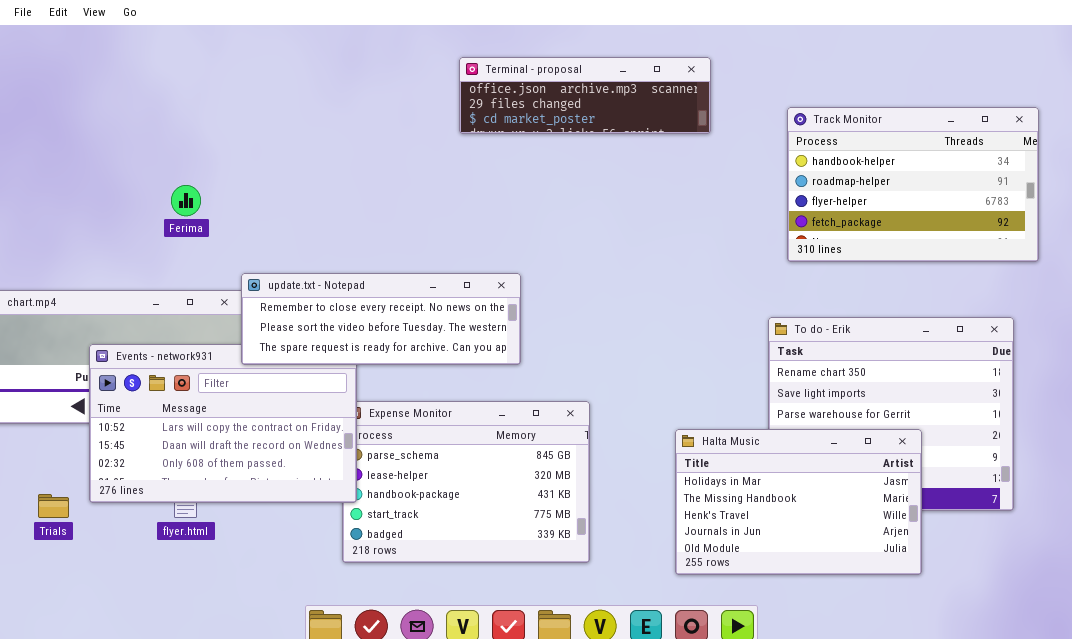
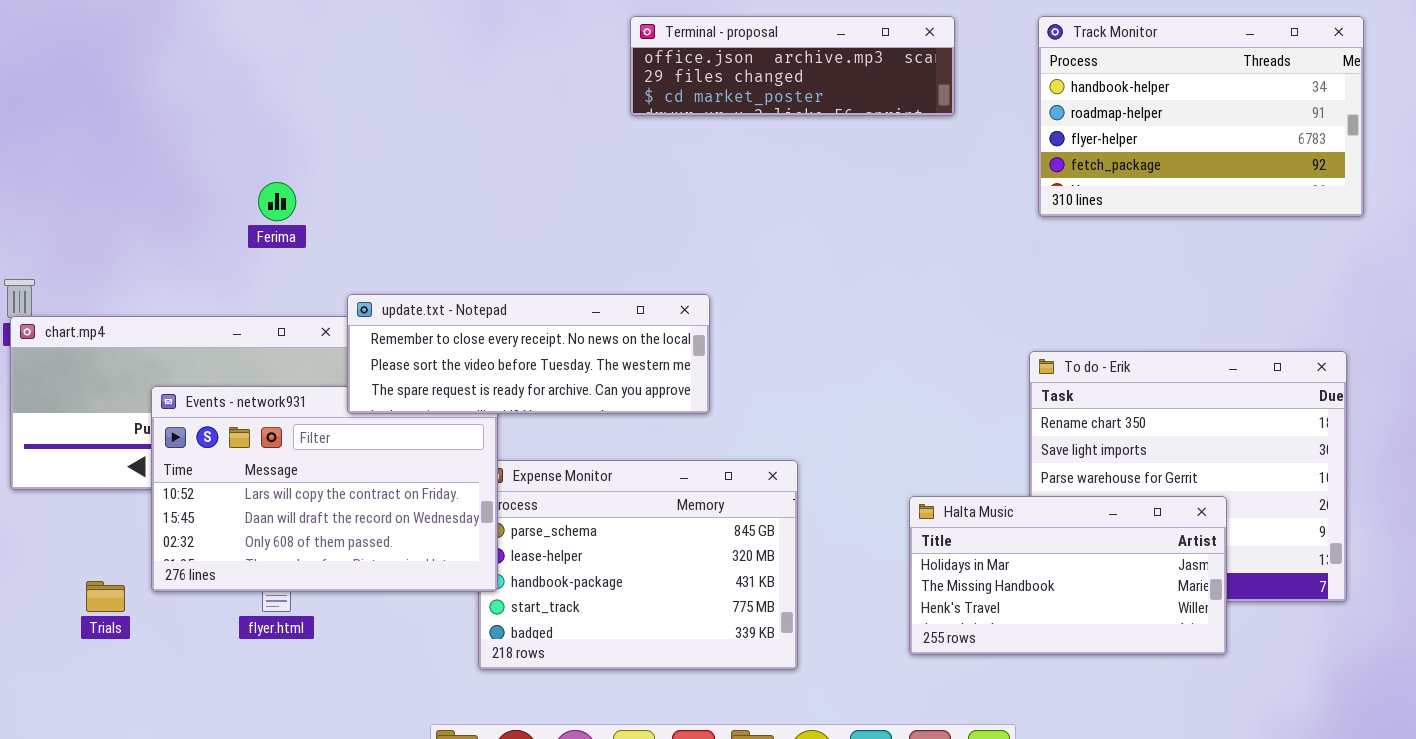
Track Monitor: [787,107,1039,262] -> [1038,16,1364,217], moved
Halta Music: [675,429,922,575] -> [909,496,1227,655], resized

